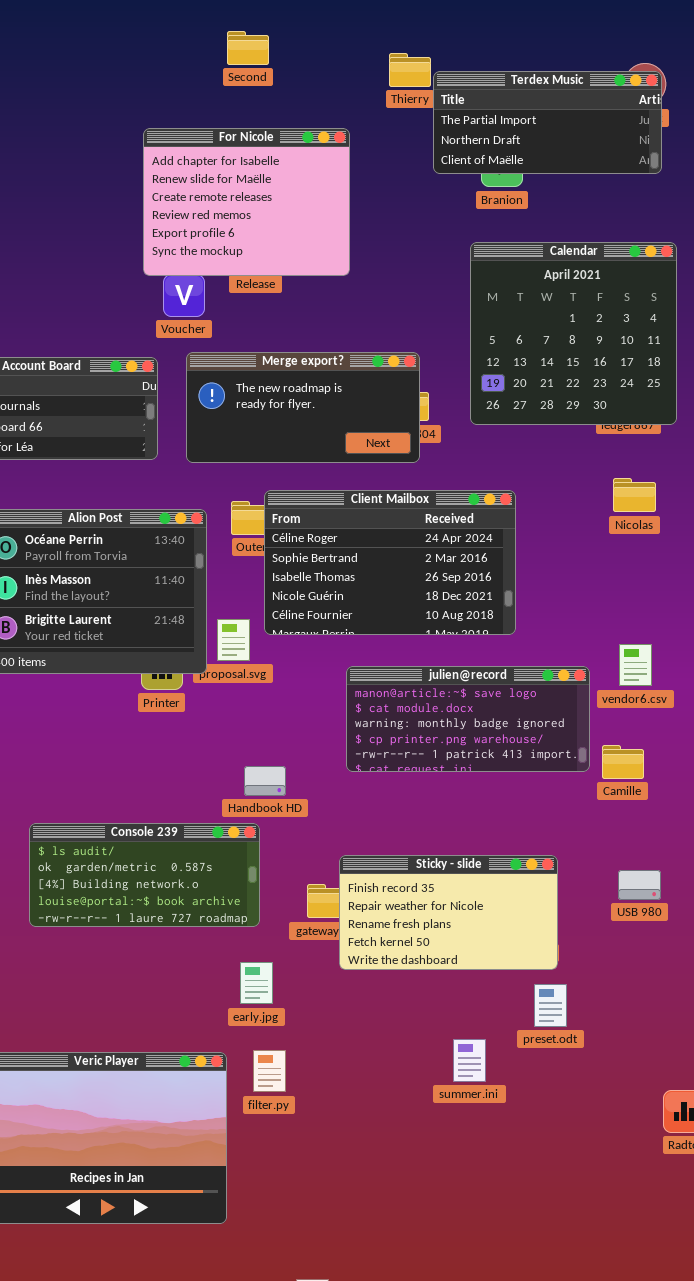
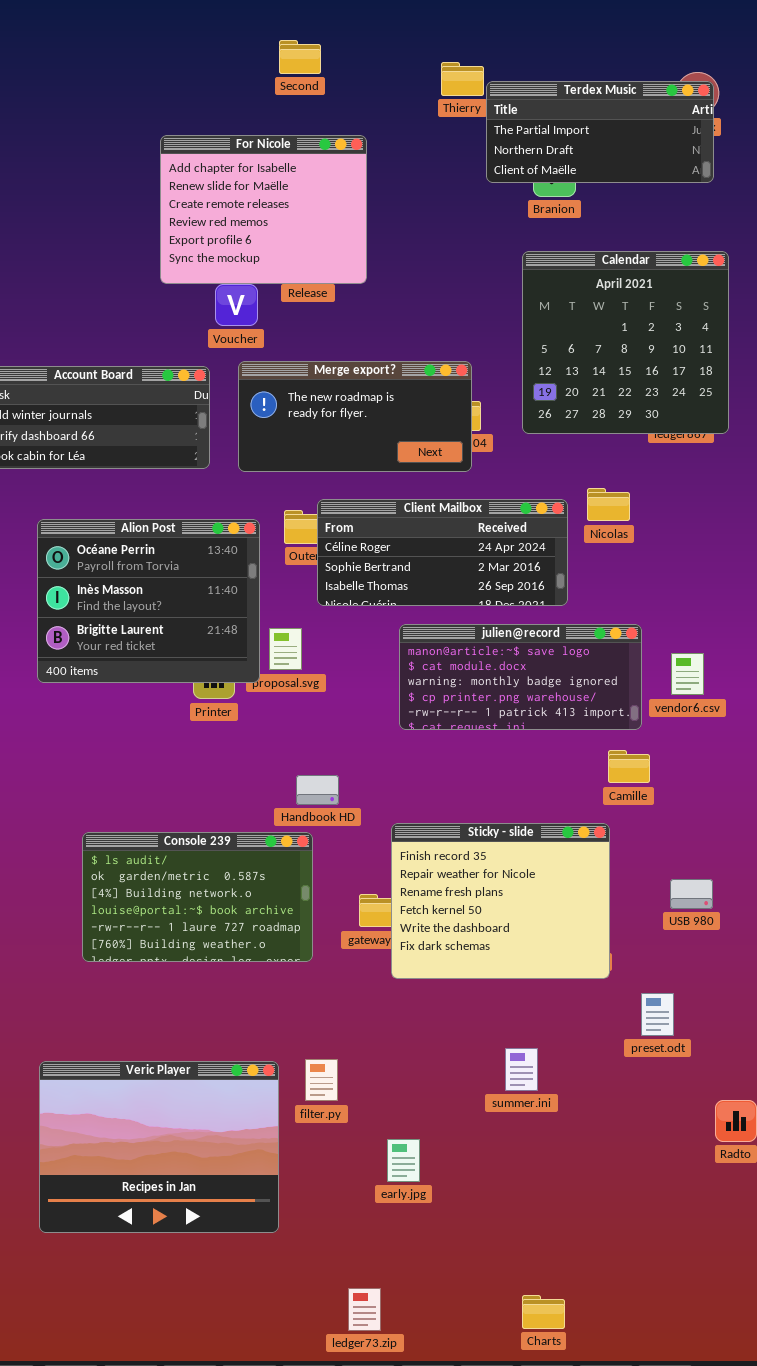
For Nicole: [143,128,350,276] -> [160,135,367,284], moved
Nicolas: [613,478,656,512] -> [587,488,630,521], moved
Client Mailbox: [264,490,516,635] -> [317,499,568,606], resized
julien@record: [346,666,590,772] -> [399,624,642,730], moved
Camille: [602,745,644,779] -> [608,750,650,783], moved
Console 239: [29,823,260,927] -> [82,832,313,962], resized
Sticky - slide: [339,855,558,970] -> [391,823,610,979], resized
early.jpg: [240,962,273,1004] -> [387,1139,420,1182], moved
preset.odt: [534,984,567,1027] -> [641,993,674,1036], moved

